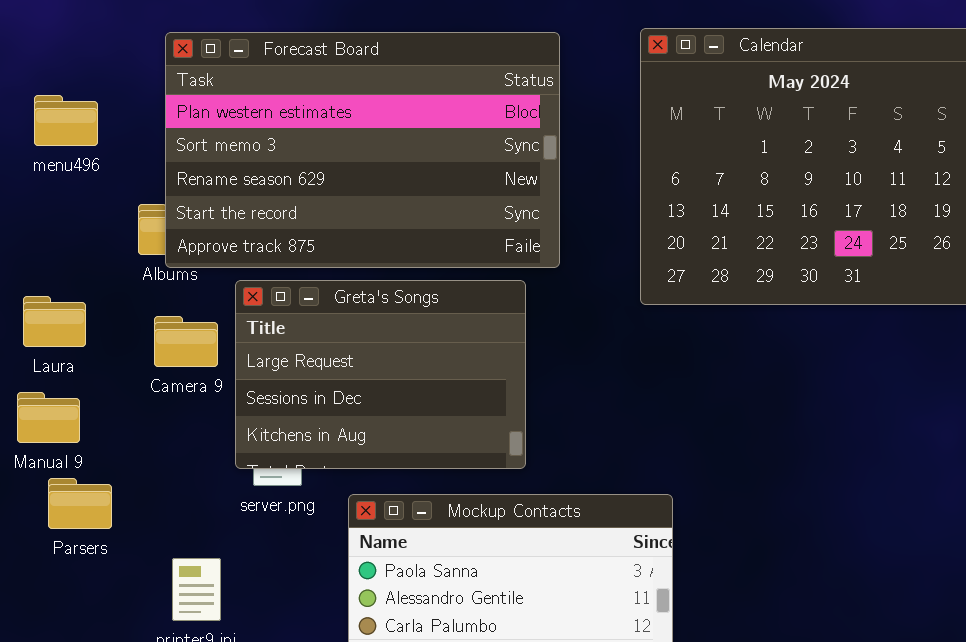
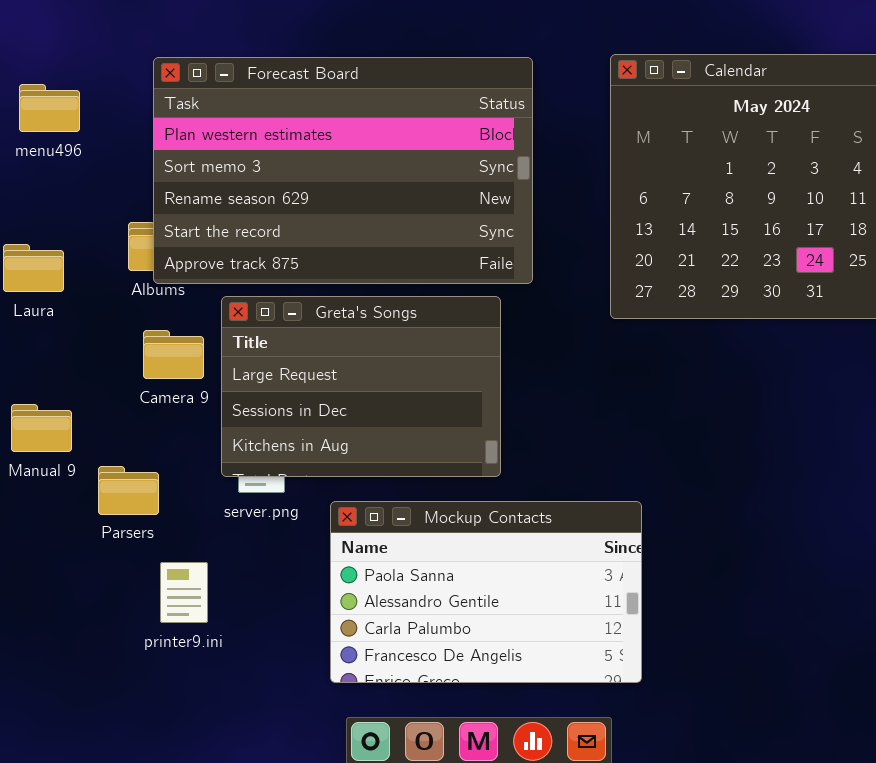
menu496: [34,95,98,146] -> [19,84,80,132], moved
Laura: [23,296,86,347] -> [3,244,64,292], moved
Parsers: [48,478,112,529] -> [98,466,159,515], moved

